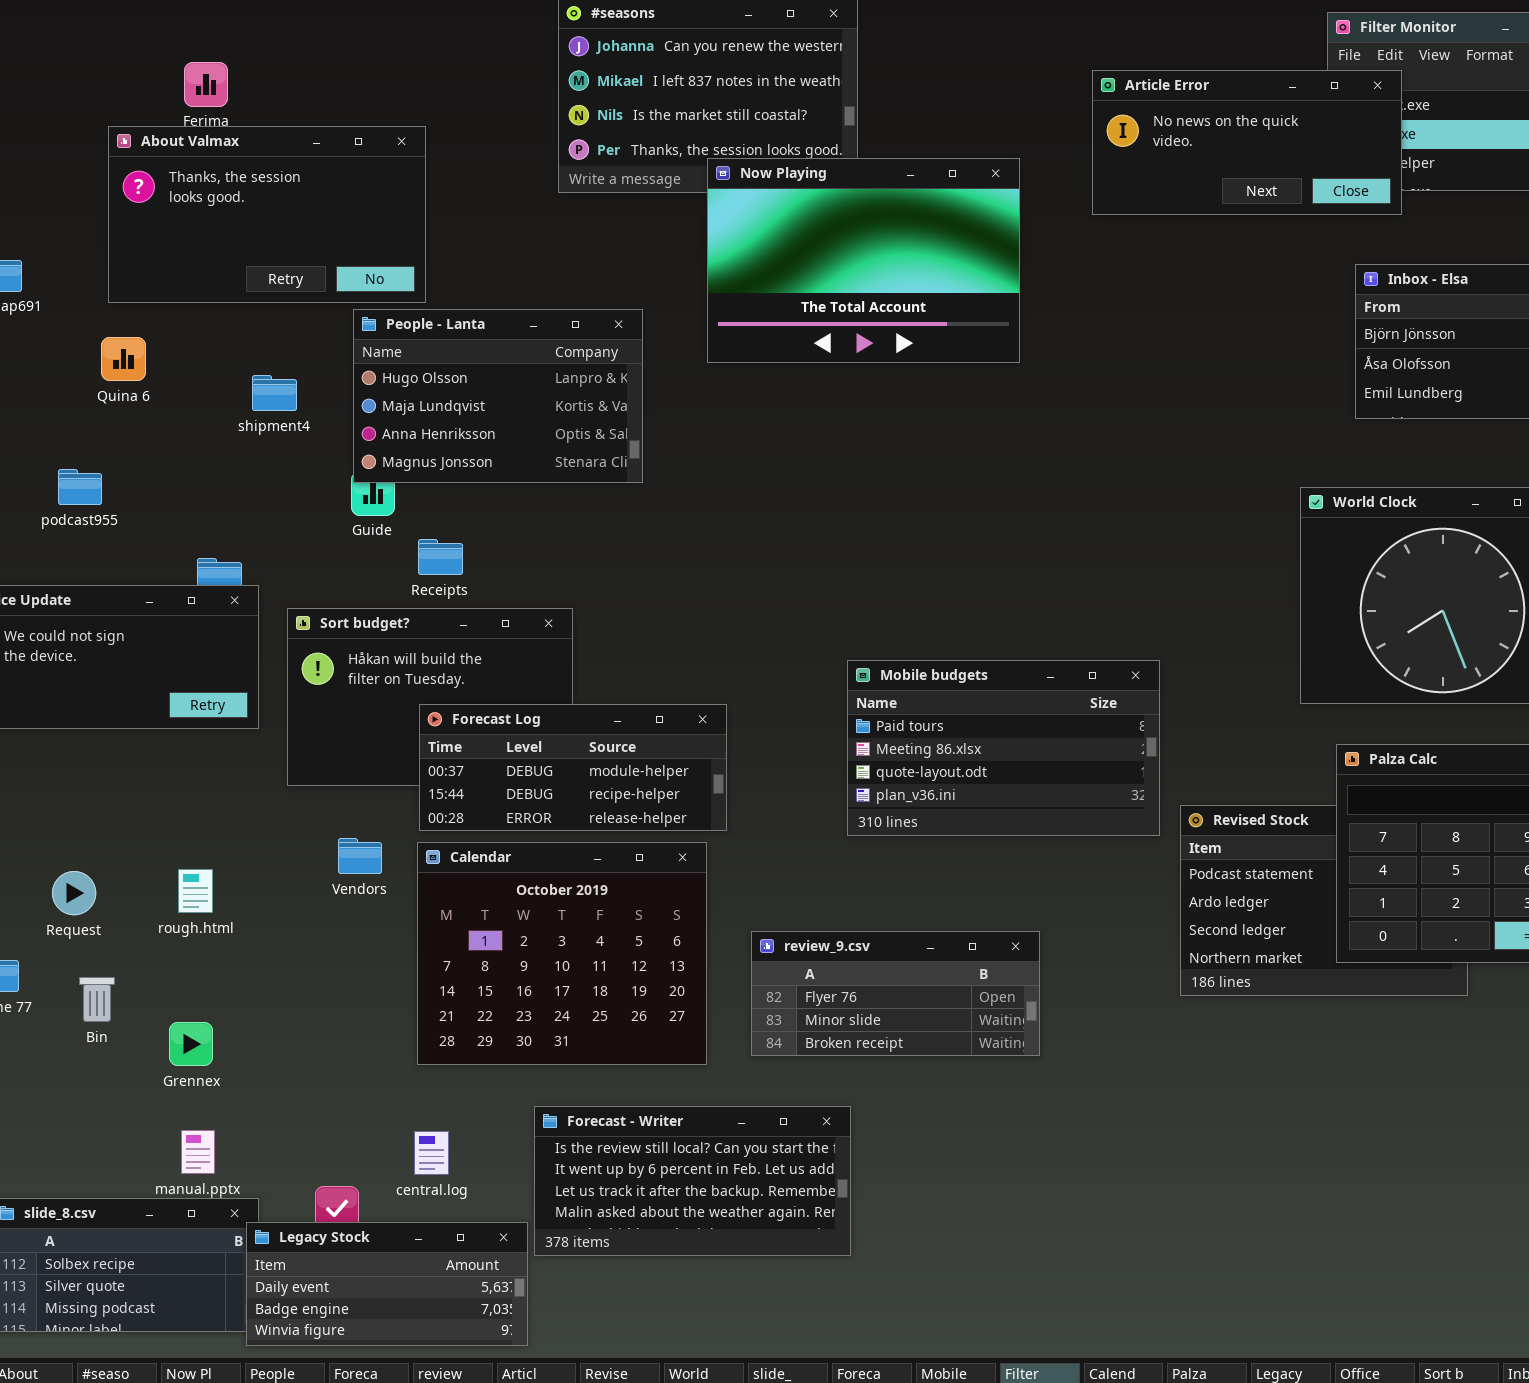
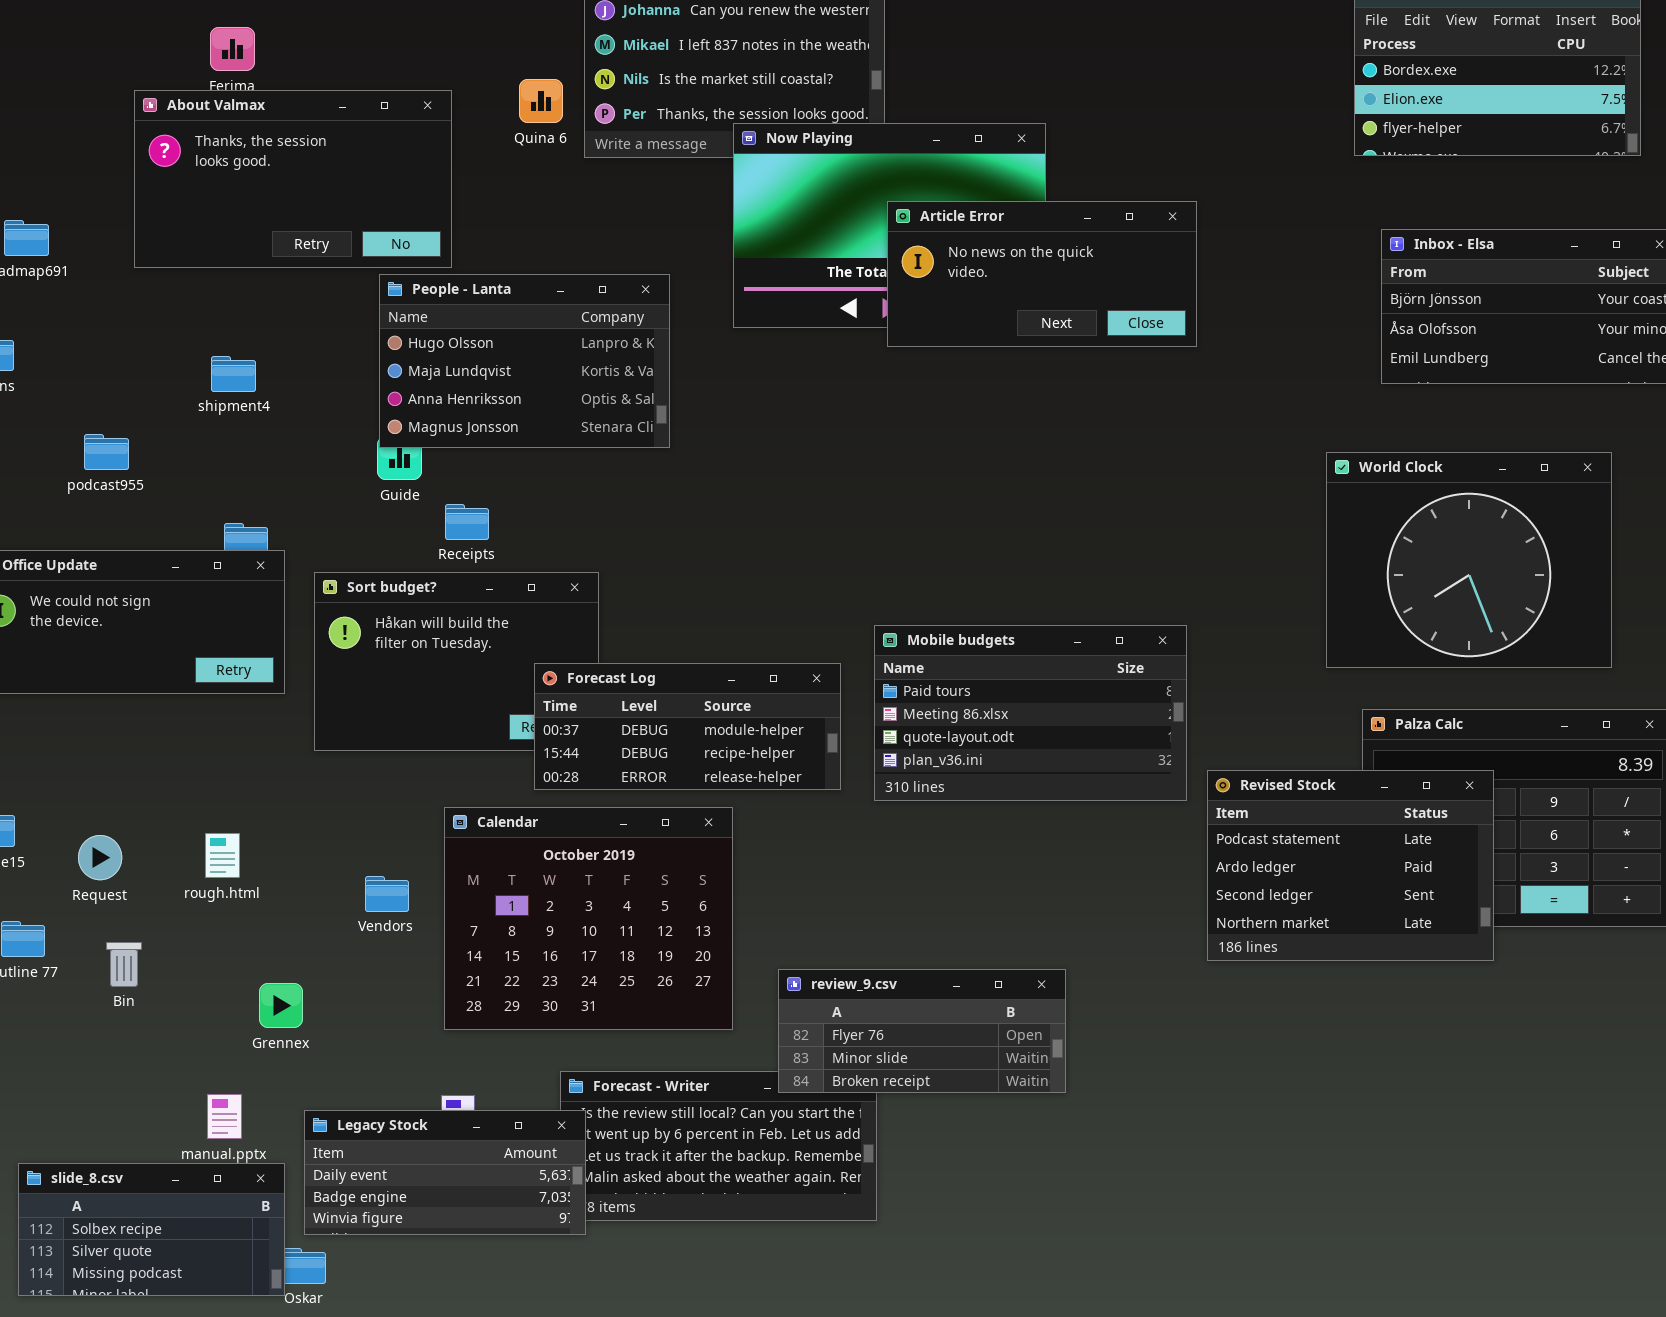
Article Error: [1092,70,1402,215] -> [887,201,1197,347], moved
Quina 6: [101,337,146,381] -> [519,79,563,123], moved
shipment4: [252,375,297,411] -> [211,356,256,392], moved
Forecast Log: [419,704,727,831] -> [534,663,841,790], moved
Revised Stock: [1180,805,1468,996] -> [1207,770,1494,961], raised
Vendors: [338,838,382,874] -> [365,876,409,912], moved
review_9.csv: [751,931,1040,1056] -> [778,969,1066,1093], moved
Grennex: [169,1022,213,1066] -> [259,983,303,1028], moved
Legacy Stock: [246,1222,528,1346] -> [304,1110,586,1235], moved

